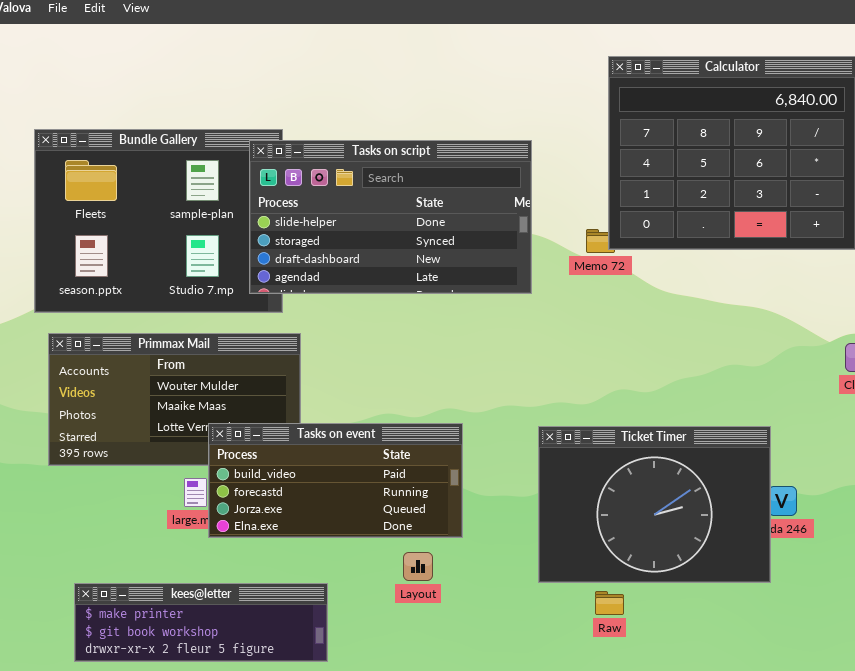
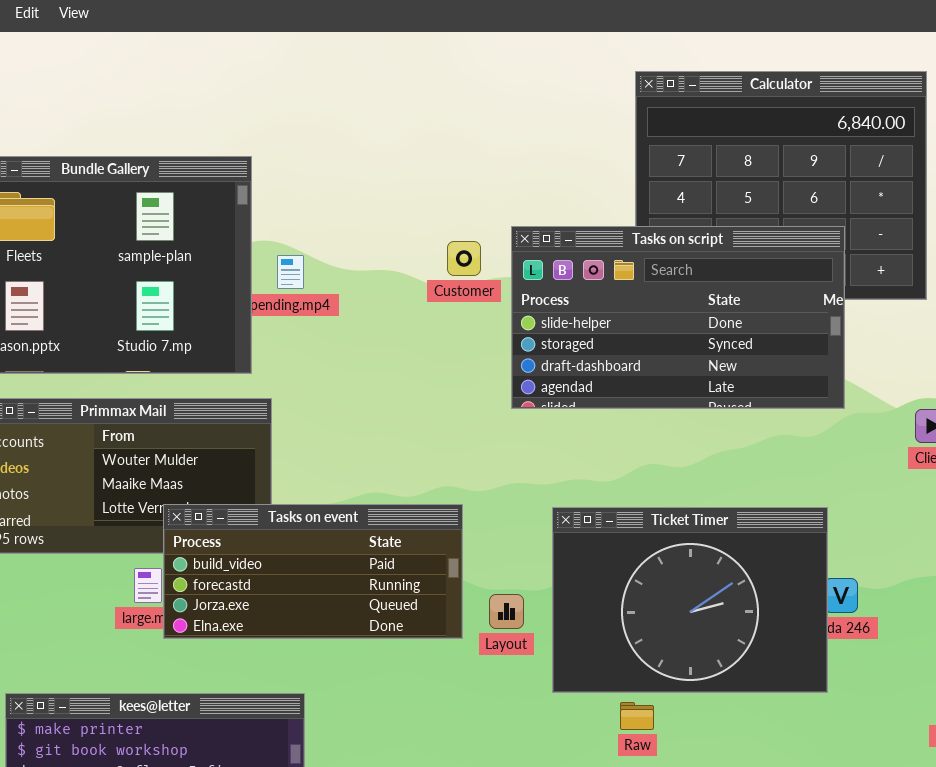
Tasks on script: [249,140,532,294] -> [511,226,845,409], moved
Layout: [403,552,433,581] -> [489,594,524,629], moved

